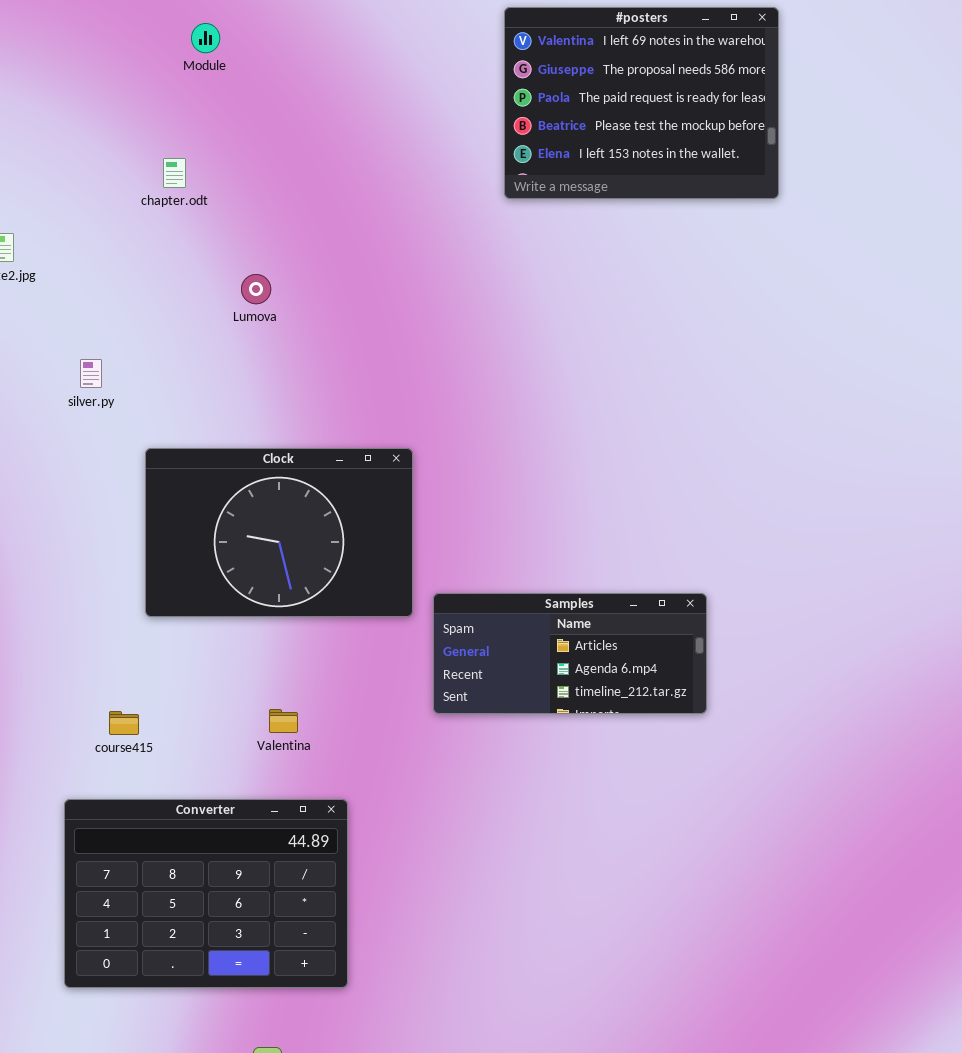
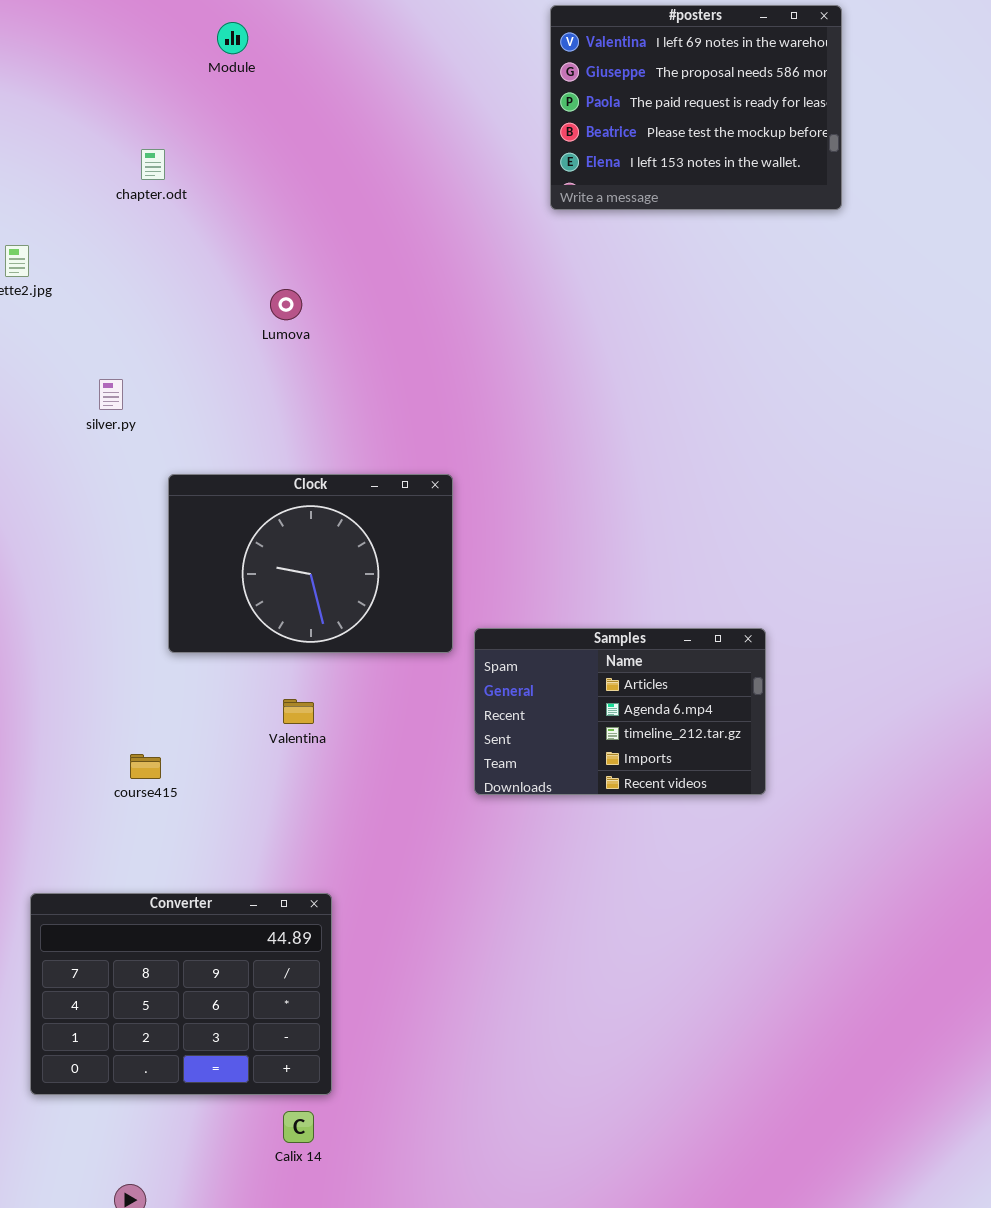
chapter.odt: [163,158,186,188] -> [141,149,165,180], moved
Samples: [433,593,707,714] -> [474,628,766,795], resized
Valentina: [269,709,298,733] -> [283,699,314,724], moved
Converter: [64,799,348,988] -> [30,893,332,1095], moved

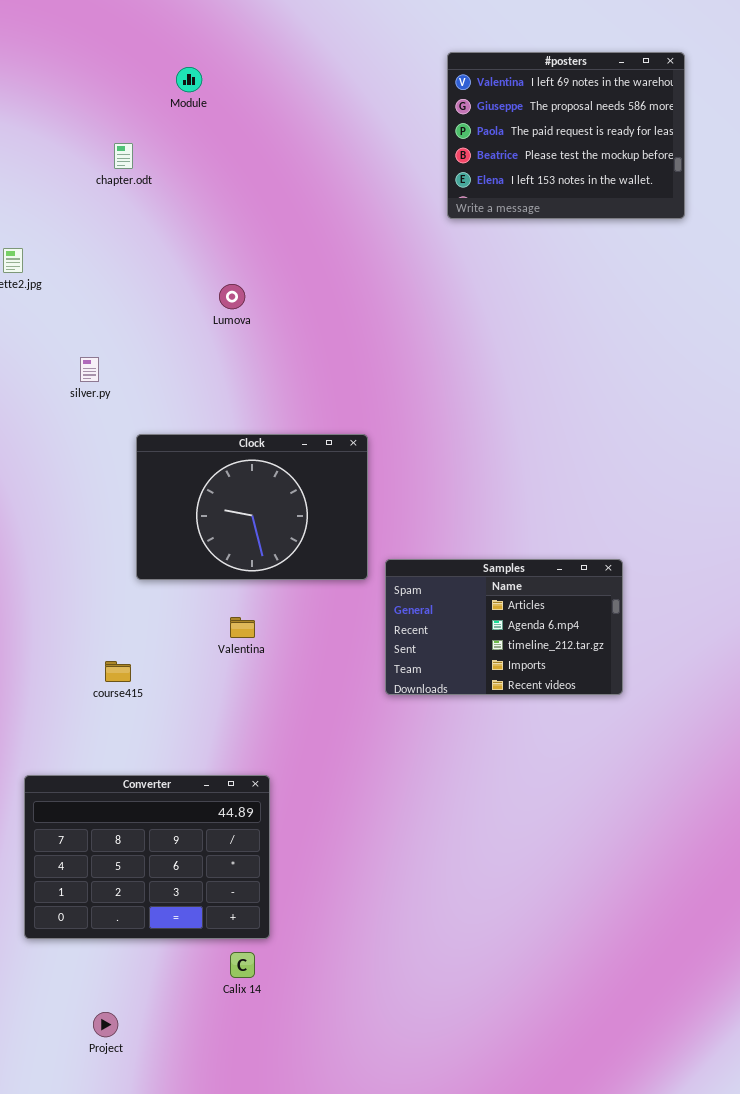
chapter.odt: [141,149,165,180] -> [114,143,133,169], moved

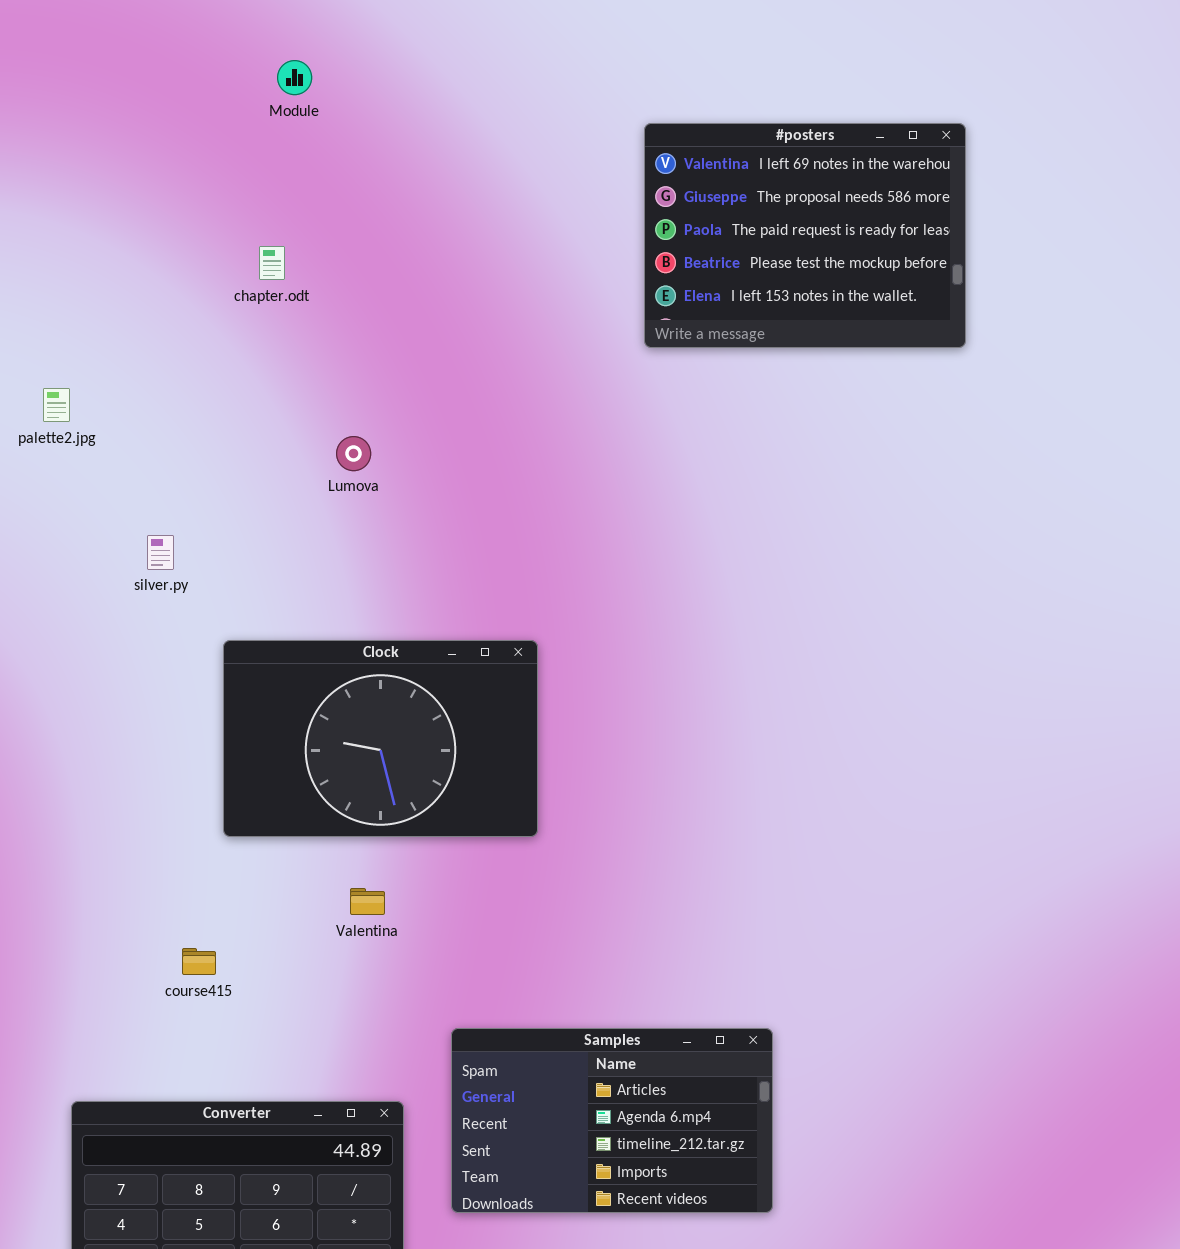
Module: [176,67,202,92] -> [277,60,312,95], moved
chapter.odt: [114,143,133,169] -> [259,246,285,280], moved
Samples: [385,559,623,695] -> [451,1028,773,1213], moved

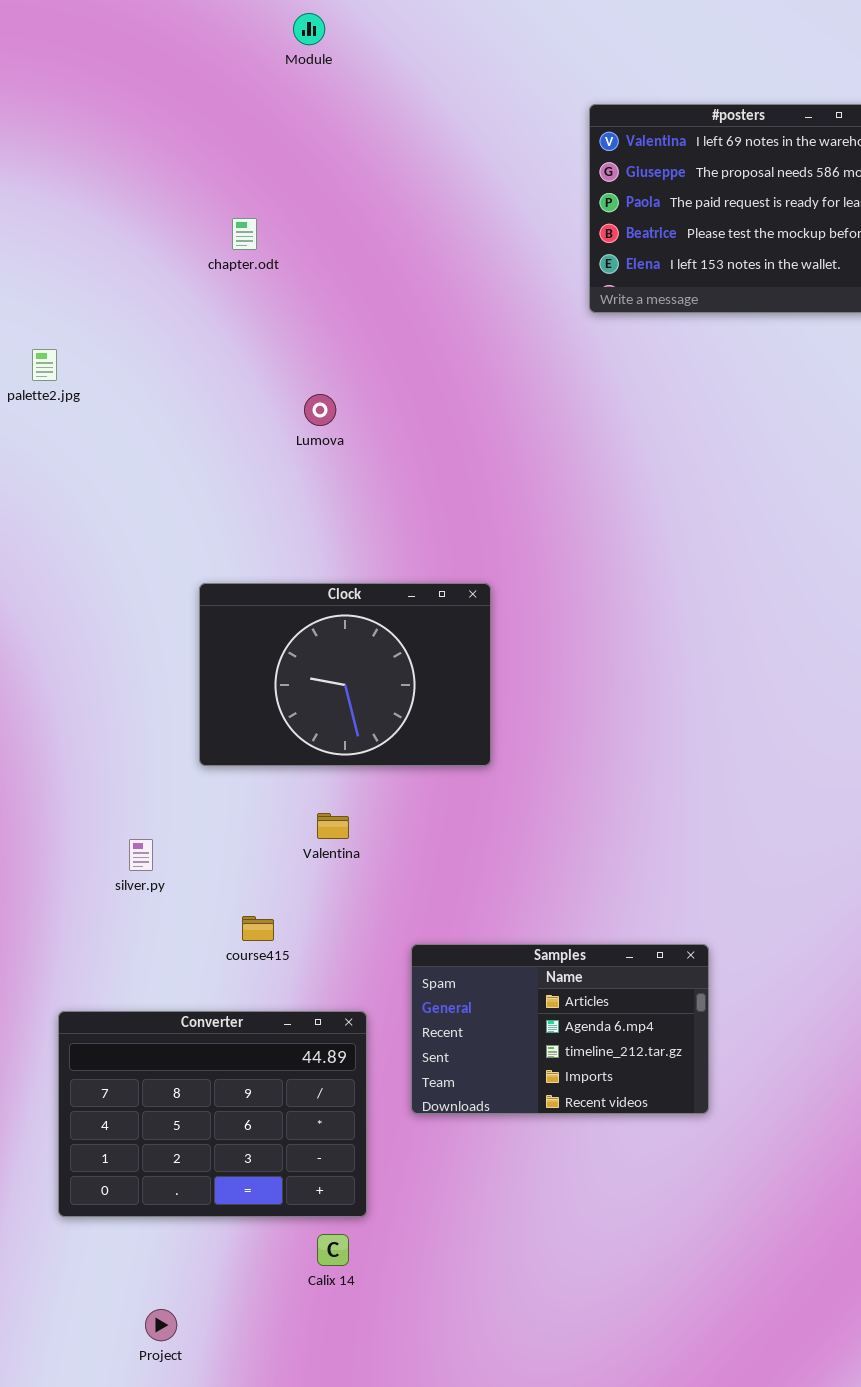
Module: [277,60,312,95] -> [293,13,325,45], moved
silver.py: [147,535,174,570] -> [129,839,153,871], moved
course415: [182,948,216,975] -> [242,916,274,941], moved

